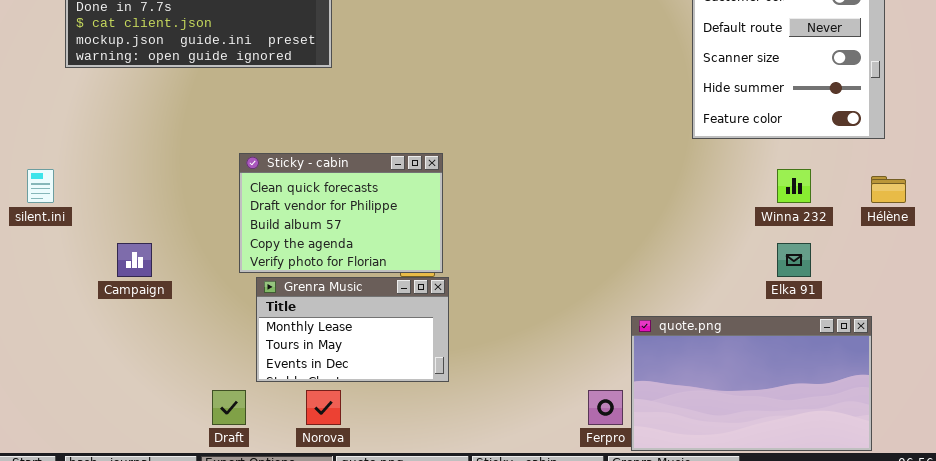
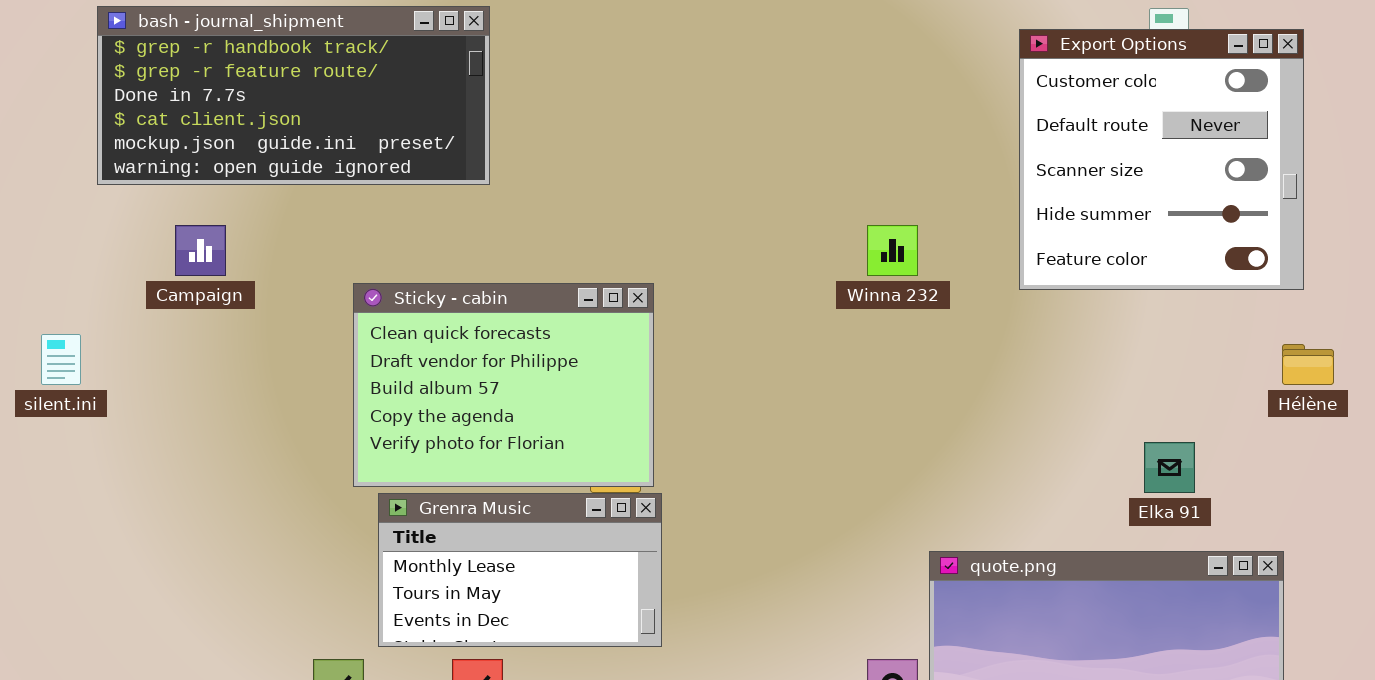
Sticky - cabin: [239,153,443,273] -> [353,283,654,487], resized
Winna 232: [777,169,811,203] -> [867,225,918,276], moved
Campaign: [117,243,152,277] -> [175,225,226,276], moved

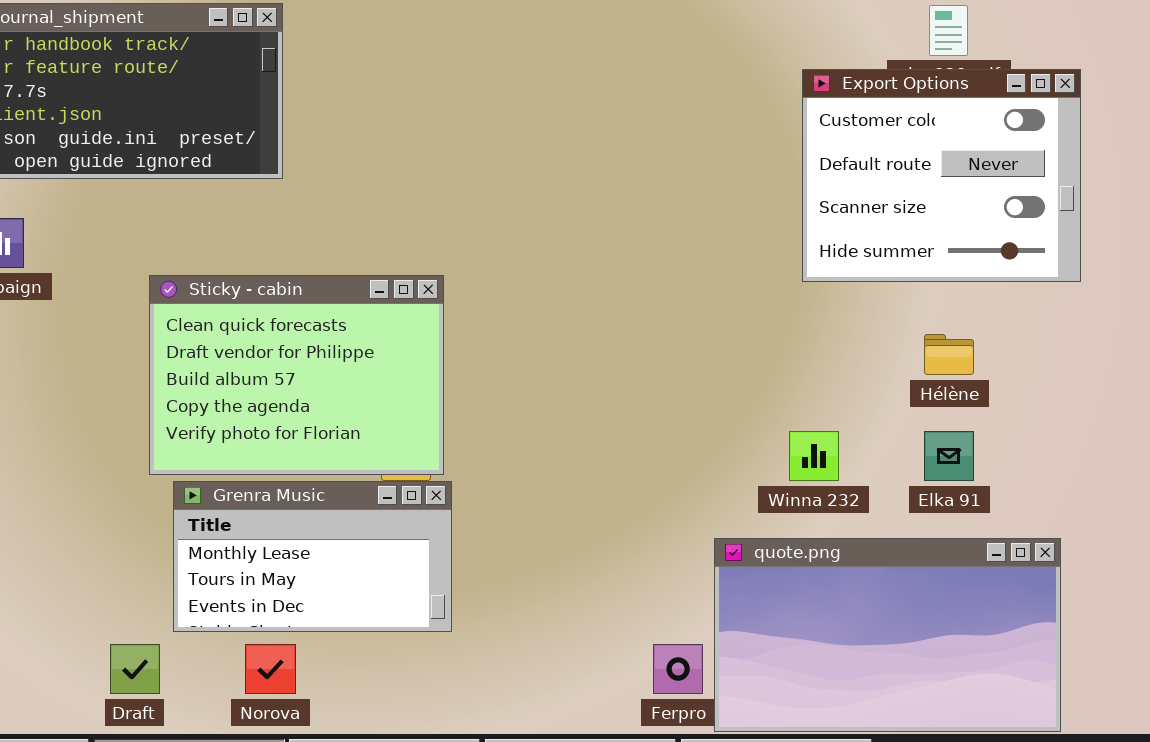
Export Options: [1019,29,1304,290] -> [802,69,1081,282], resized
Winna 232: [867,225,918,276] -> [789,431,839,481], moved
Hélène: [1282,344,1334,385] -> [924,334,974,375], moved

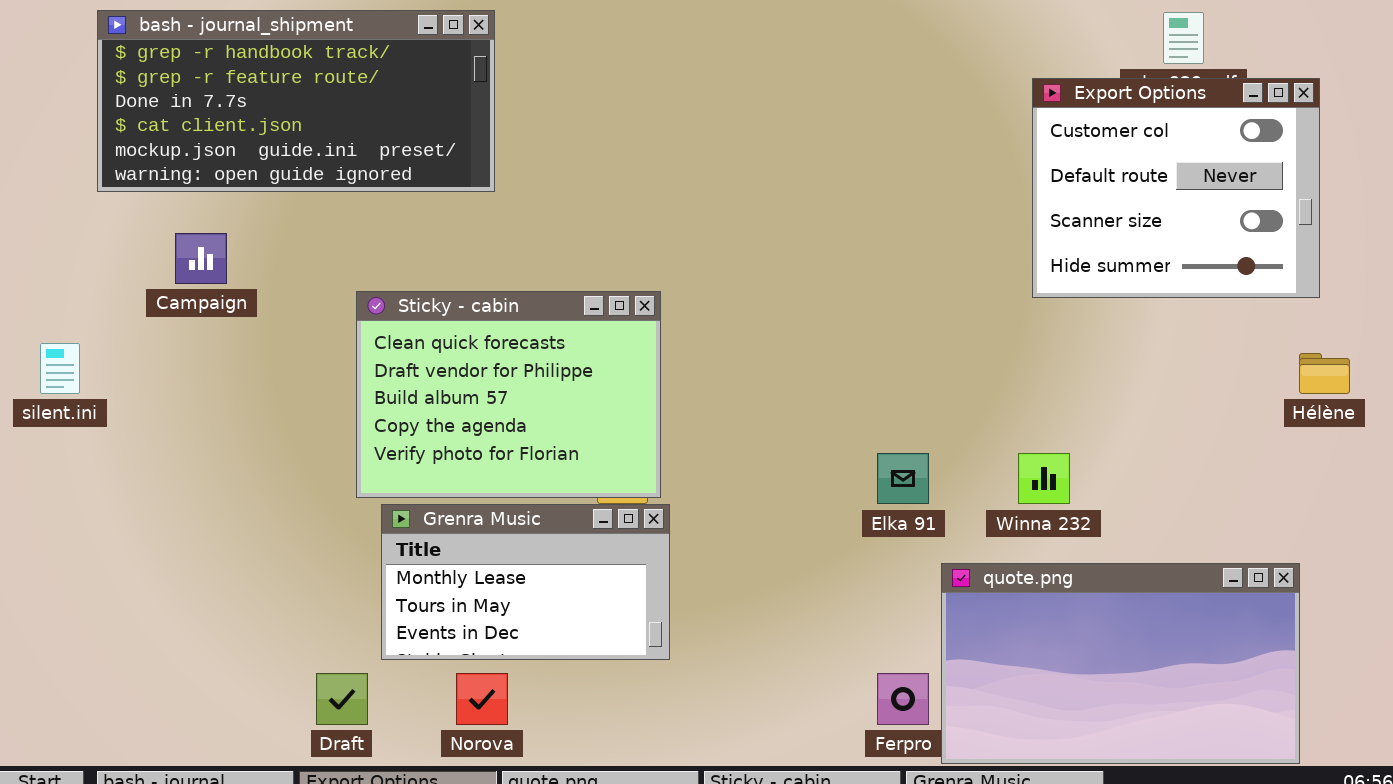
Hélène: [924,334,974,375] -> [1299,353,1350,394], moved
Elka 91: [924,431,974,481] -> [877,453,929,504], moved

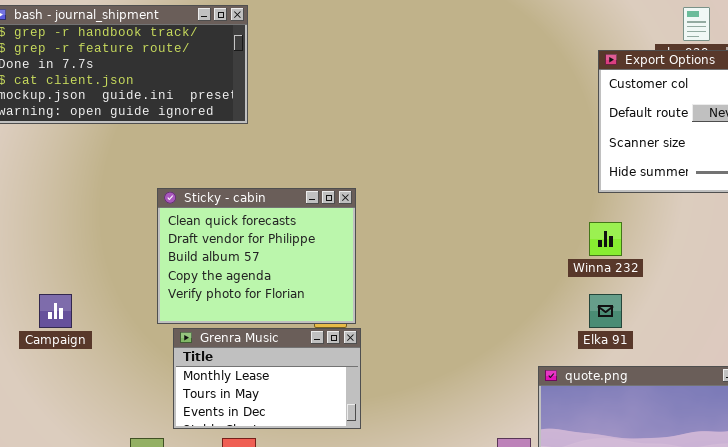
Campaign: [175,233,227,284] -> [39,294,72,328], moved
Elka 91: [877,453,929,504] -> [589,294,622,328], moved
Winna 232: [1018,453,1070,504] -> [589,222,622,256], moved

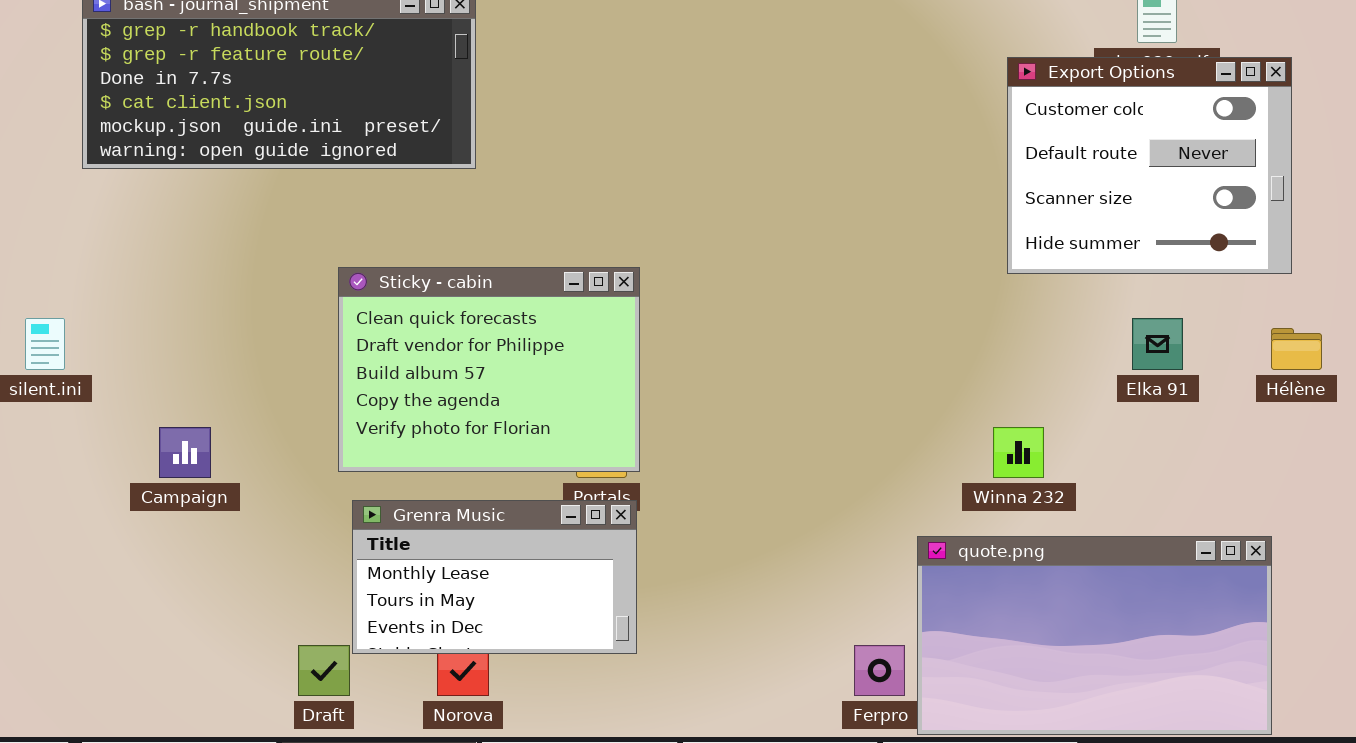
Winna 232: [589,222,622,256] -> [993,427,1044,478], moved
Elka 91: [589,294,622,328] -> [1132,318,1183,370], moved
Grenra Music: [173,328,361,429] -> [352,500,637,654], moved

